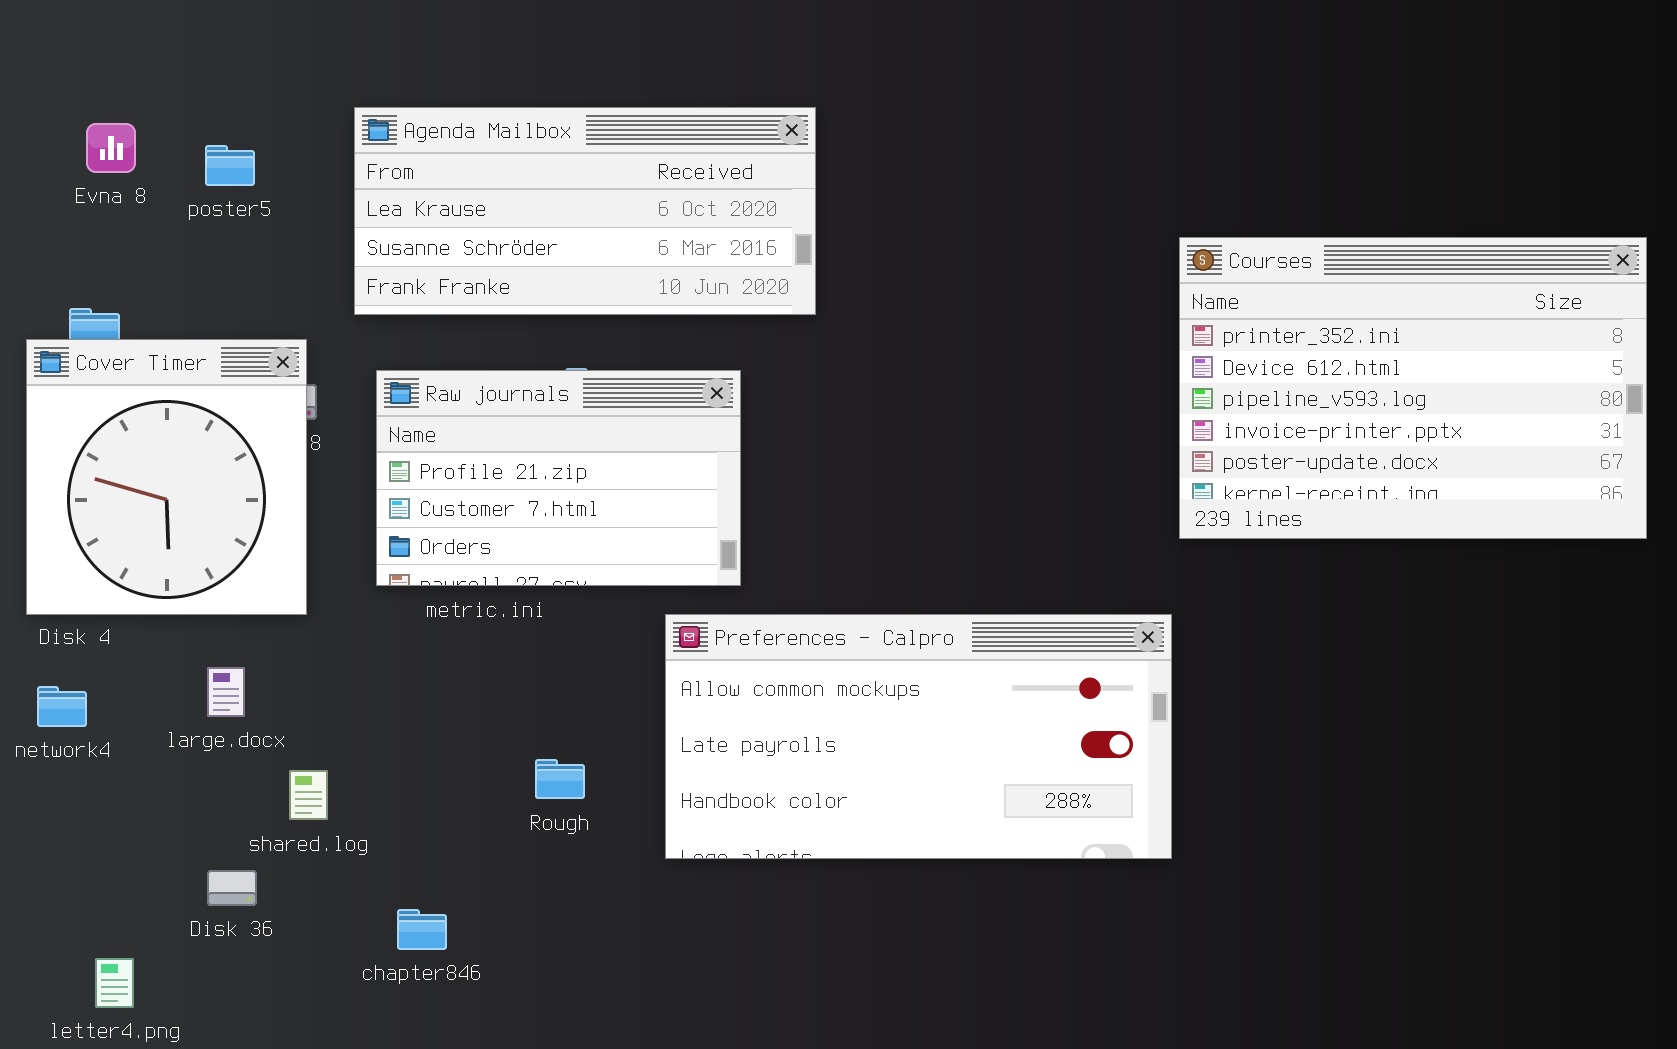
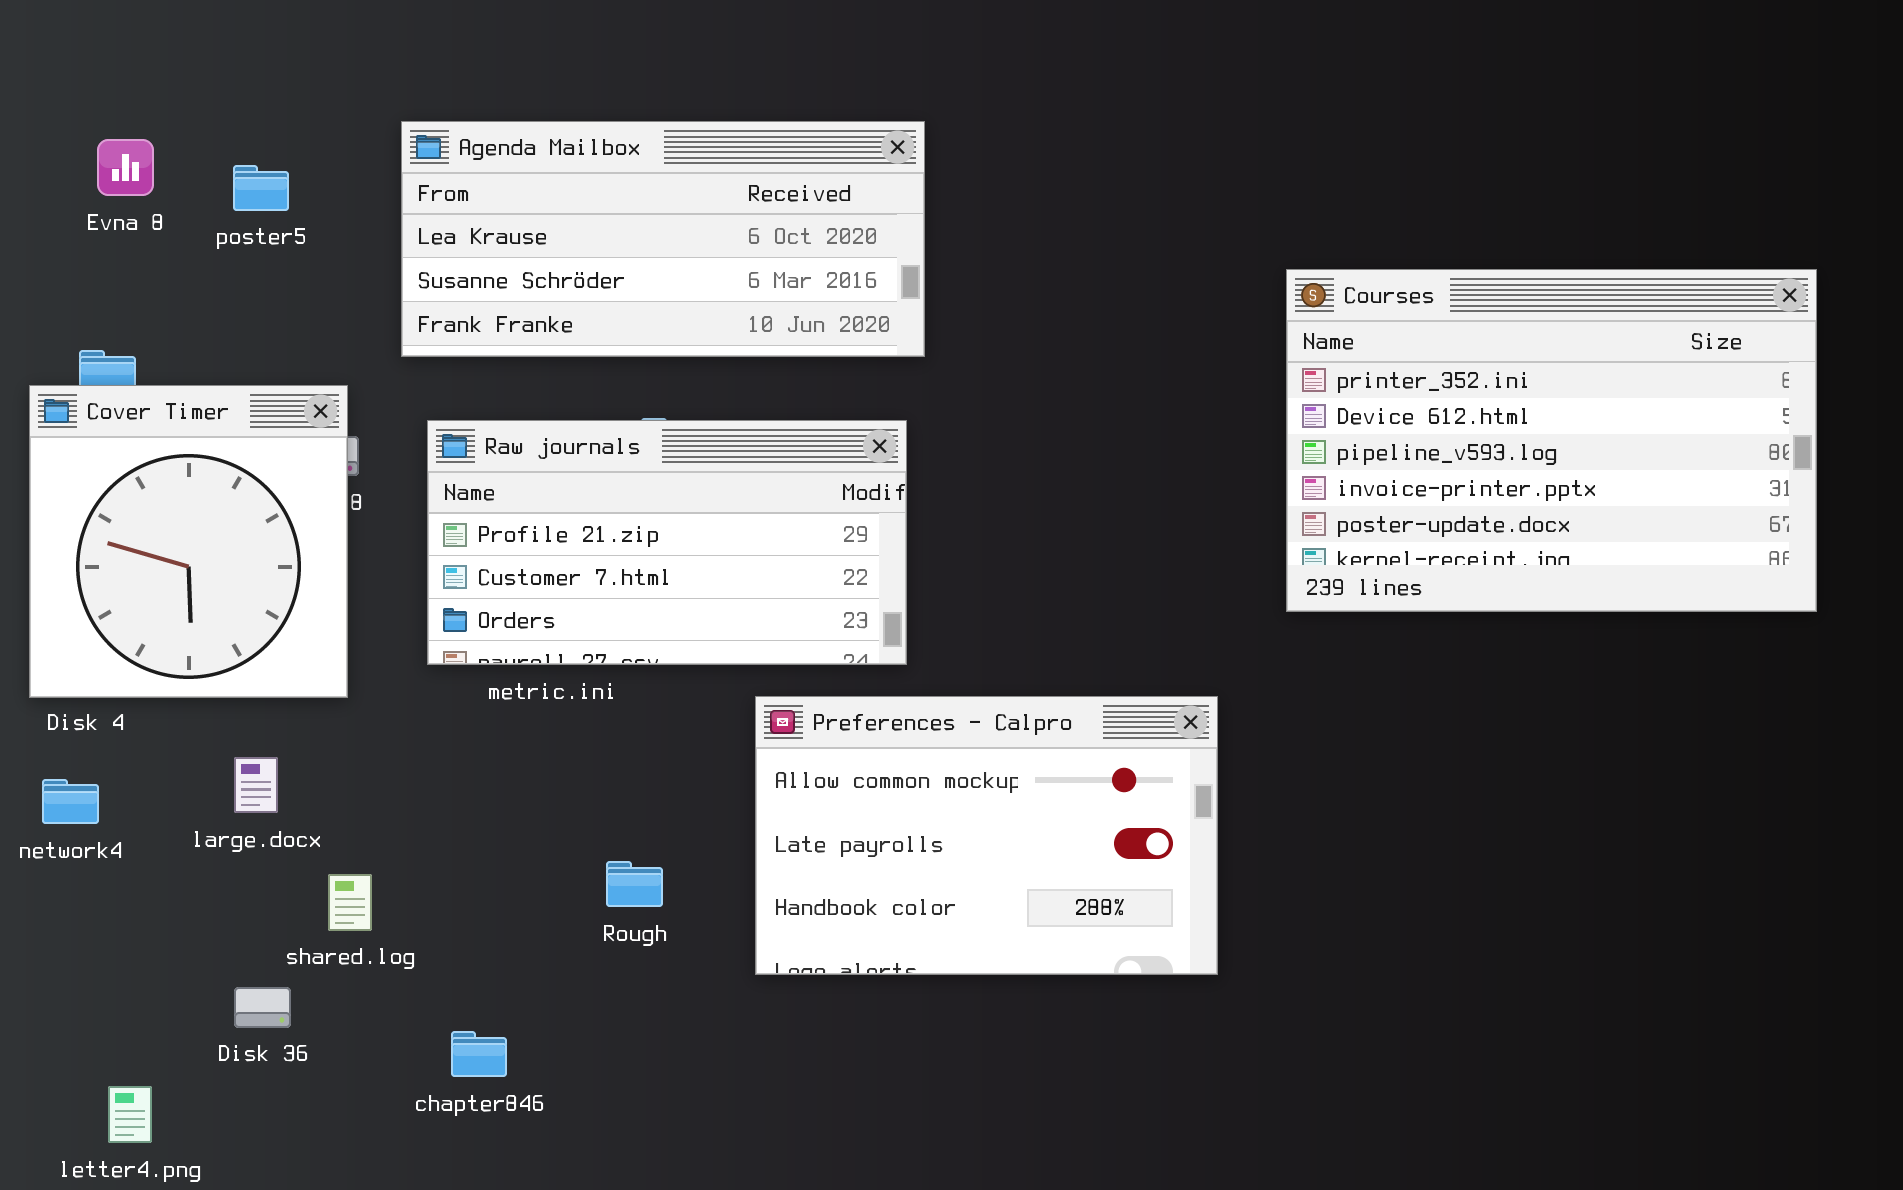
Courses: [1179,237,1647,539] -> [1286,269,1817,612], moved
Raw journals: [376,370,741,586] -> [427,420,907,665], resized
Preferences - Calpro: [665,614,1172,859] -> [755,696,1218,975], resized

